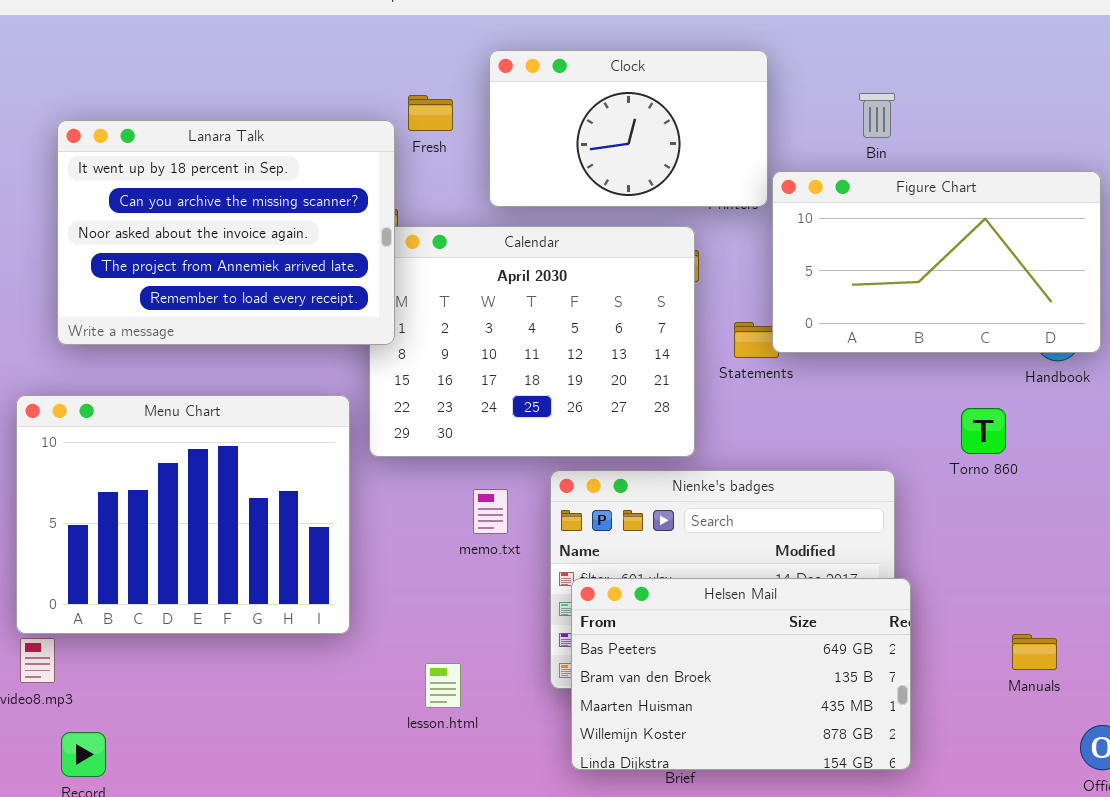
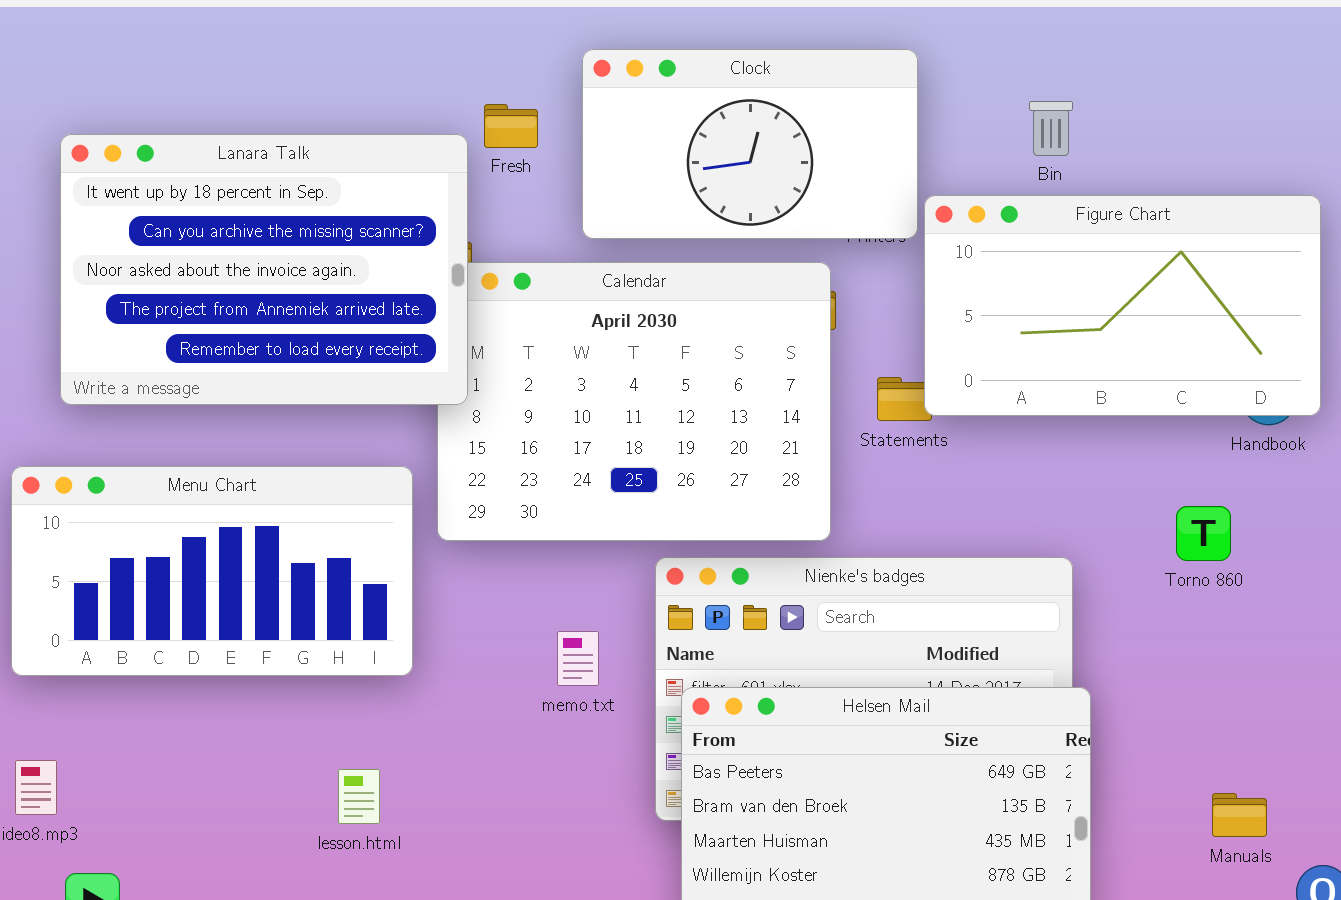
Menu Chart: [16,395,350,634] -> [11,466,413,676], resized
Torno 860: [961,408,1006,454] -> [1176,506,1231,561], moved
memo.txt: [473,489,508,534] -> [557,631,599,686], moved
Manuals: [1012,634,1057,670] -> [1212,793,1267,837], moved
lesson.html: [425,663,461,708] -> [338,769,380,824], moved

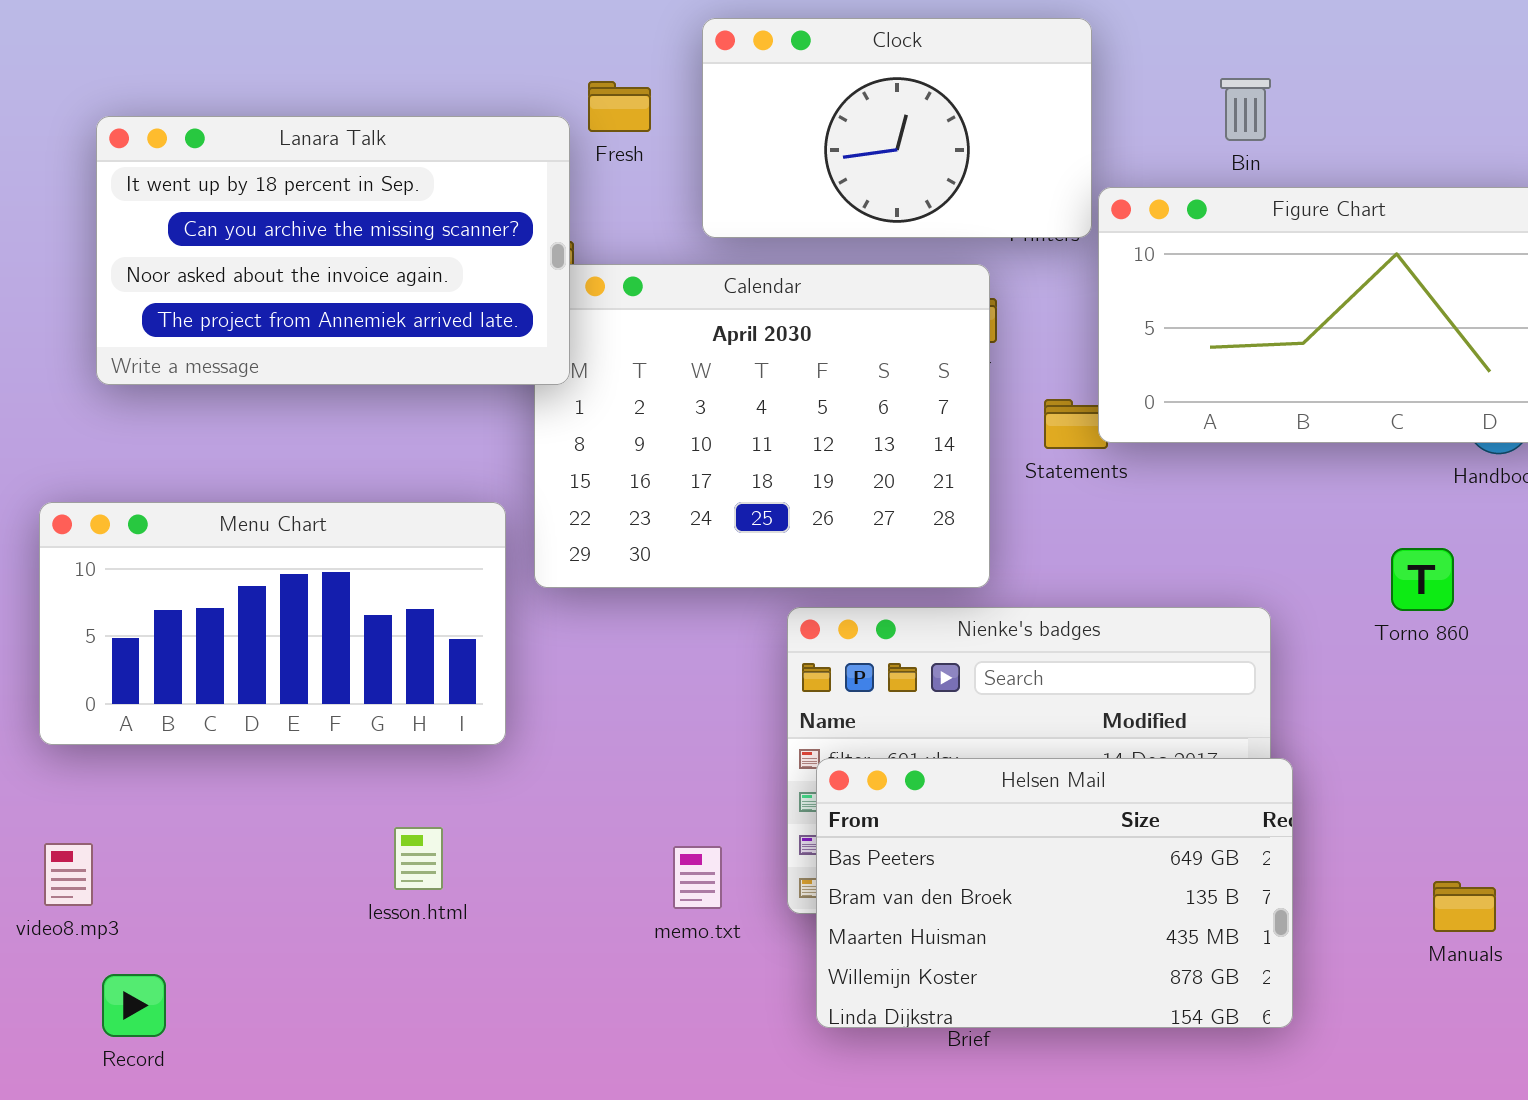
Lanara Talk: [60,134,468,405] -> [96,116,570,385], resized
memo.txt: [557,631,599,686] -> [673,846,722,909], moved
lesson.html: [338,769,380,824] -> [394,827,443,890], moved

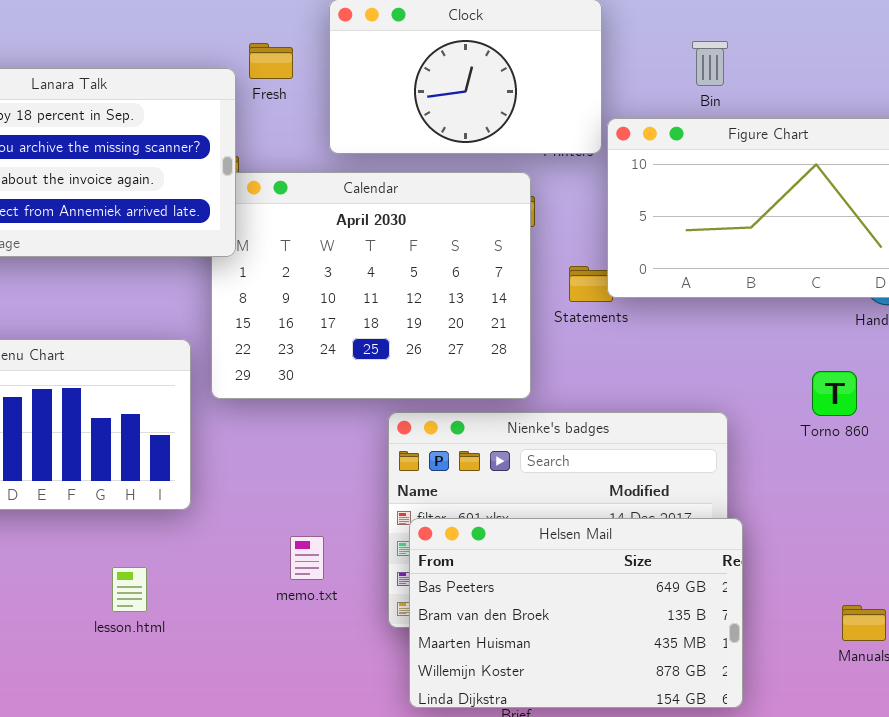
memo.txt: [673,846,722,909] -> [290,536,324,580], moved

